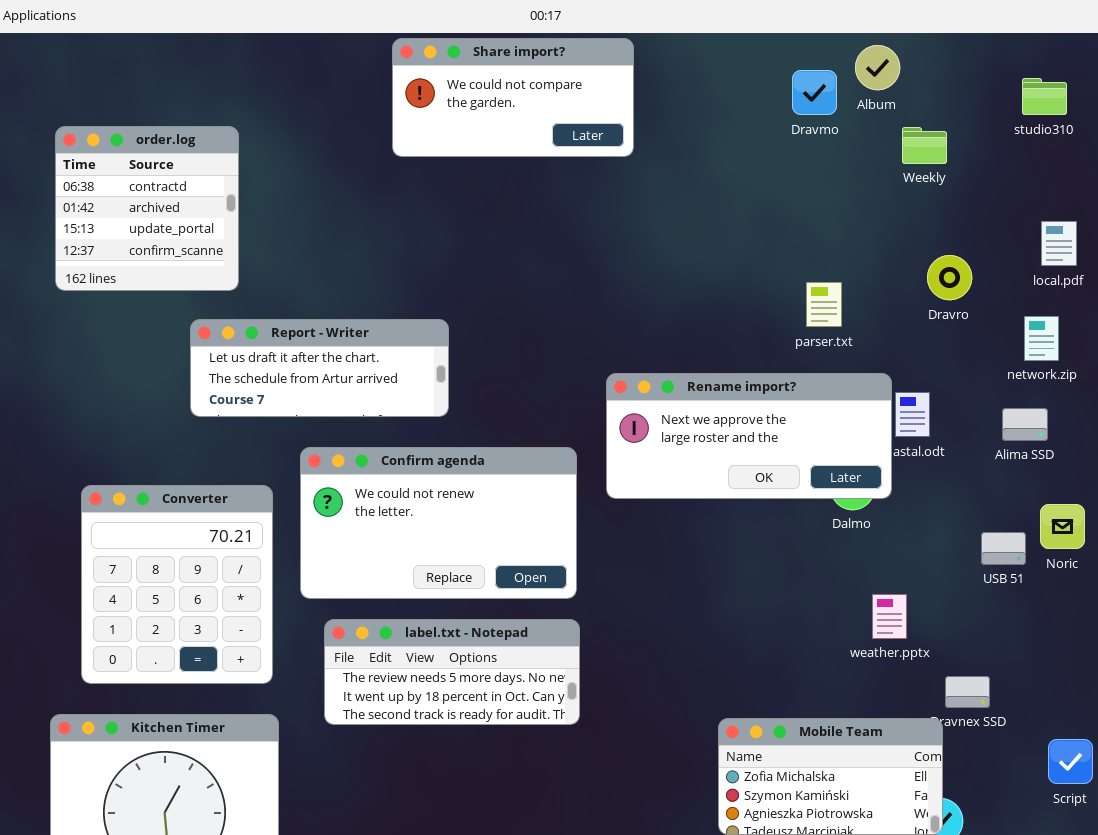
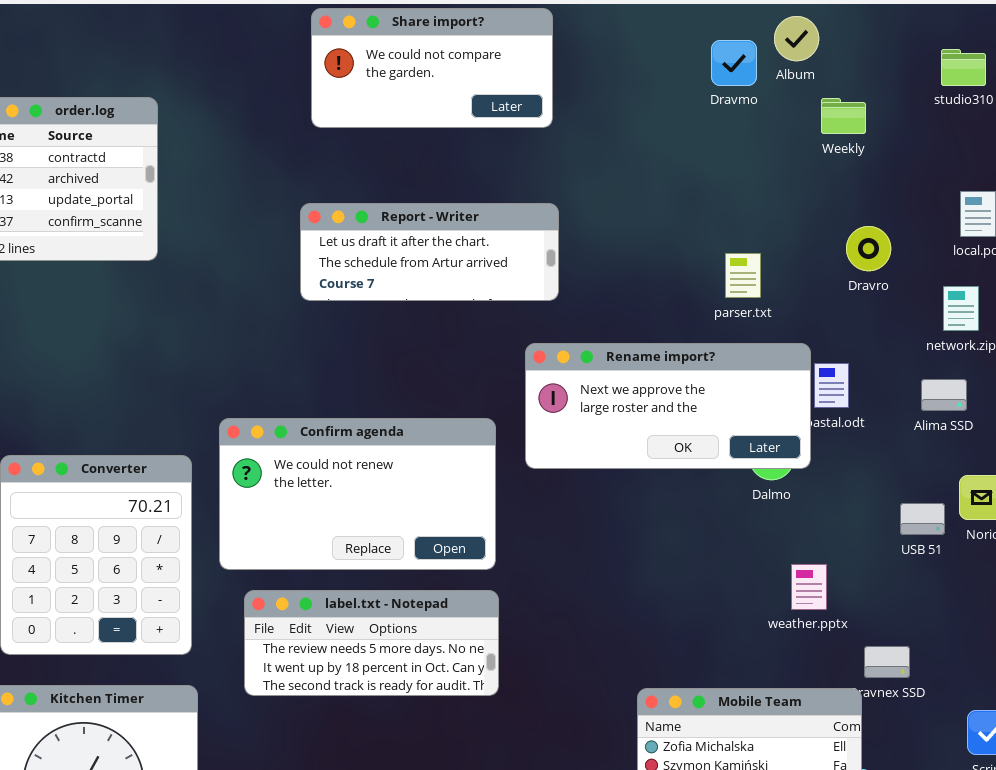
Report - Writer: [190,319,449,417] -> [300,203,559,301], moved

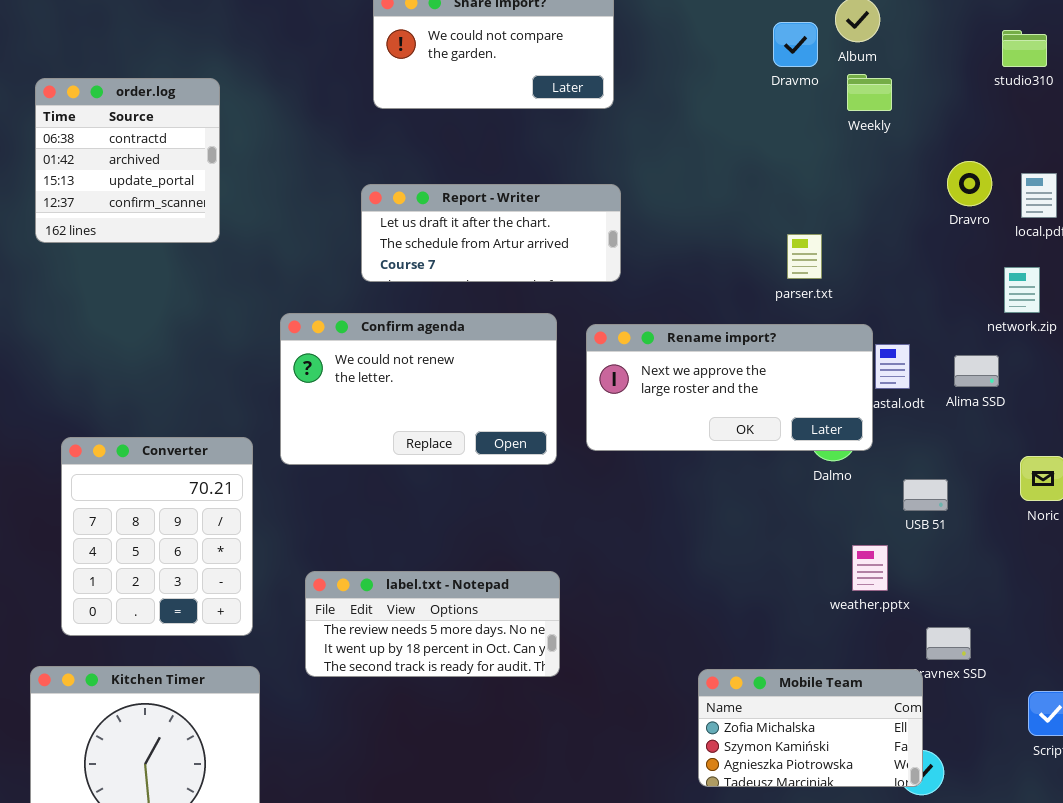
Weekly: [821,98,866,134] -> [847,74,892,111], moved
Dravro: [846,226,891,271] -> [947,161,992,206], moved
Alima SSD: [921,379,967,411] -> [954,355,999,387], moved
Confirm agenda: [219,418,496,570] -> [280,313,557,465], moved
USB 51: [900,503,945,535] -> [903,479,948,511], moved

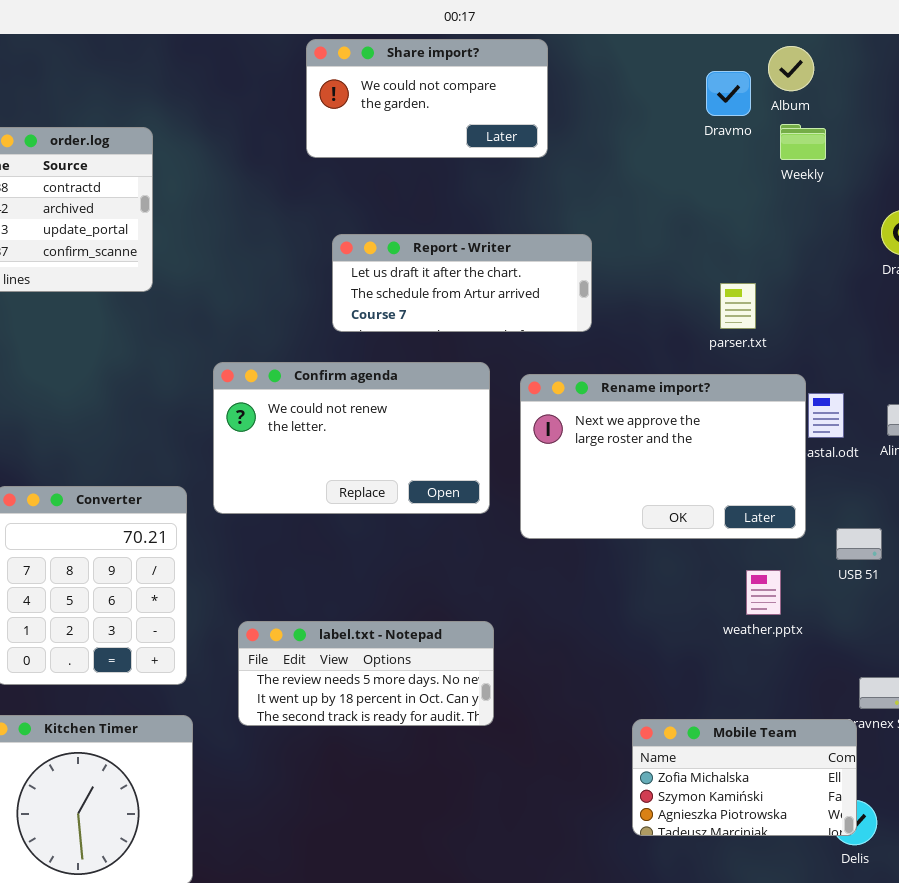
Report - Writer: [361,184,621,282] -> [332,234,592,332], moved
Rename import?: [586,324,873,451] -> [520,374,806,539], resized
weather.pptx: [852,545,888,591] -> [746,570,781,615], moved

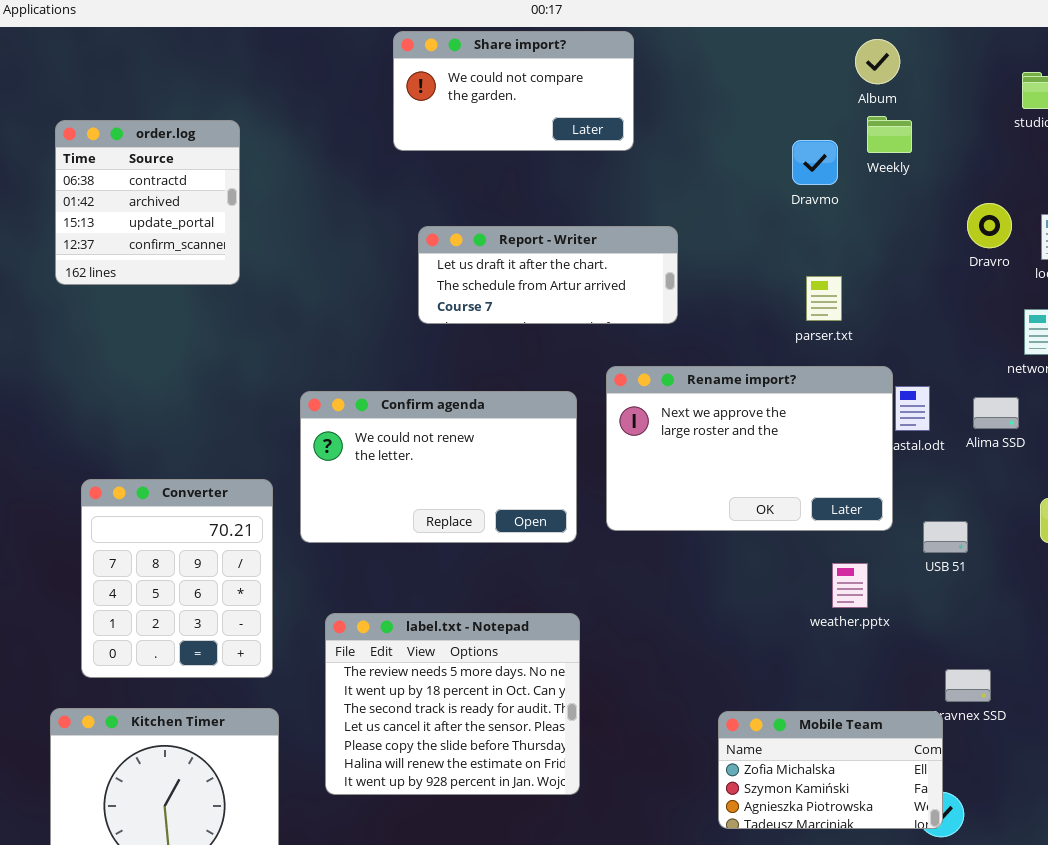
Dravmo: [706,71,751,116] -> [792,140,838,185], moved
Confirm agenda: [213,362,490,514] -> [300,391,577,543], moved
label.txt - Notepad: [238,621,494,726] -> [325,613,580,795], resized

